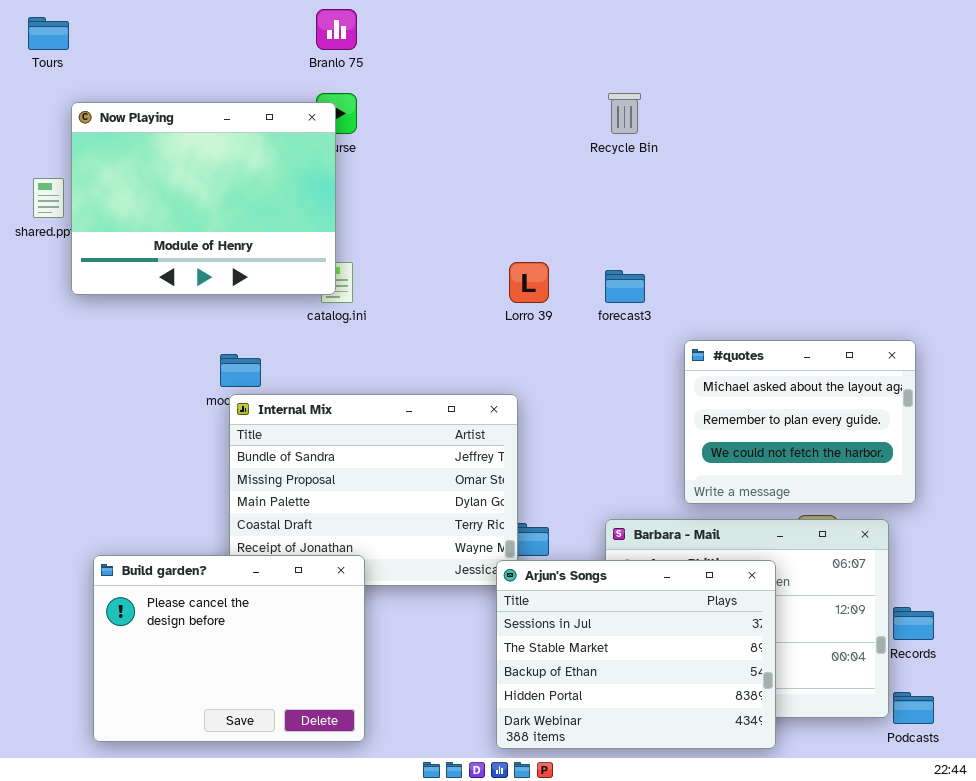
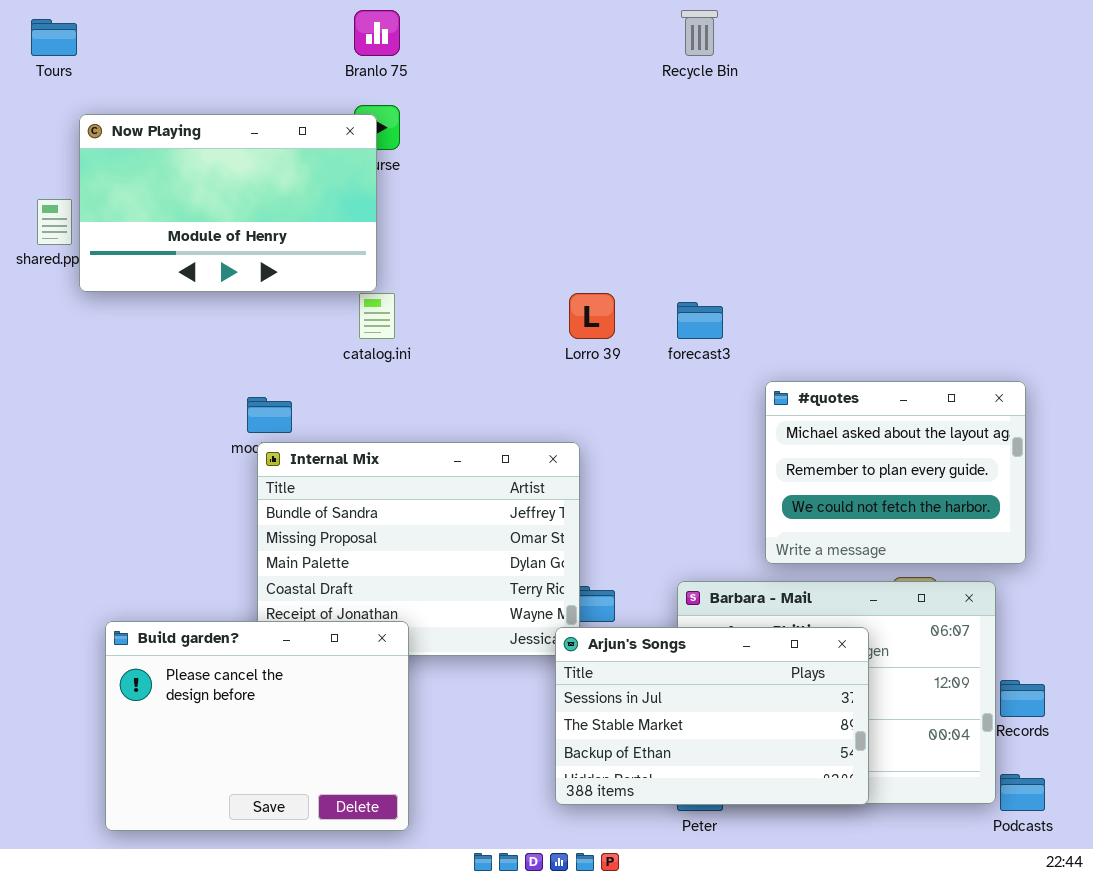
Recycle Bin: [608,93,641,134] -> [681,10,718,56], moved
Now Playing: [71,102,336,295] -> [79,114,377,292], resized
Arjun's Songs: [496,560,776,749] -> [555,627,869,805], resized

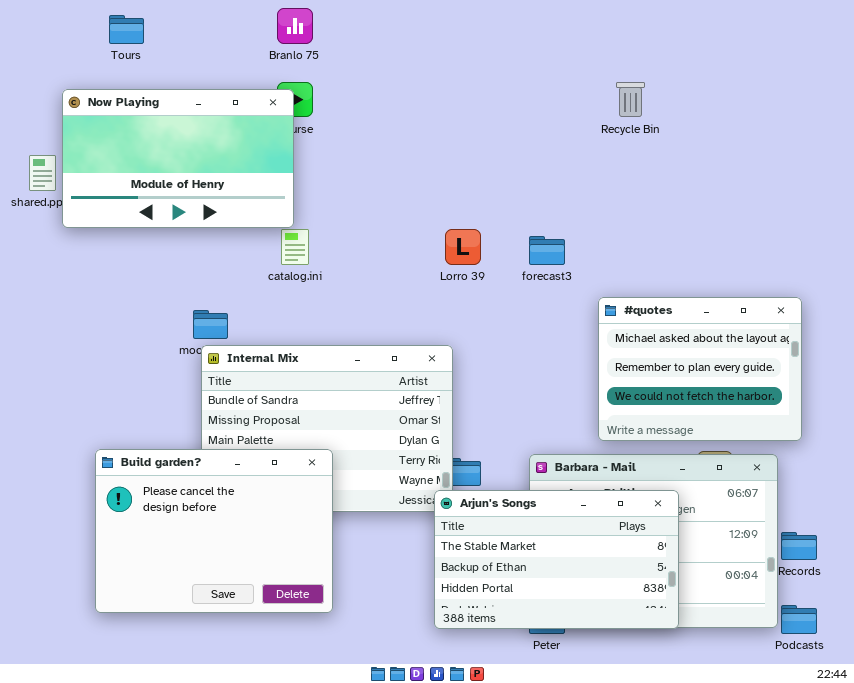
Recycle Bin: [681,10,718,56] -> [616,82,645,117], moved
Tours: [31,19,77,56] -> [109,15,144,44], moved
Build garden?: [105,621,409,831] -> [95,449,333,613], moved
Arjun's Songs: [555,627,869,805] -> [434,490,679,629], scrolled down 1 row

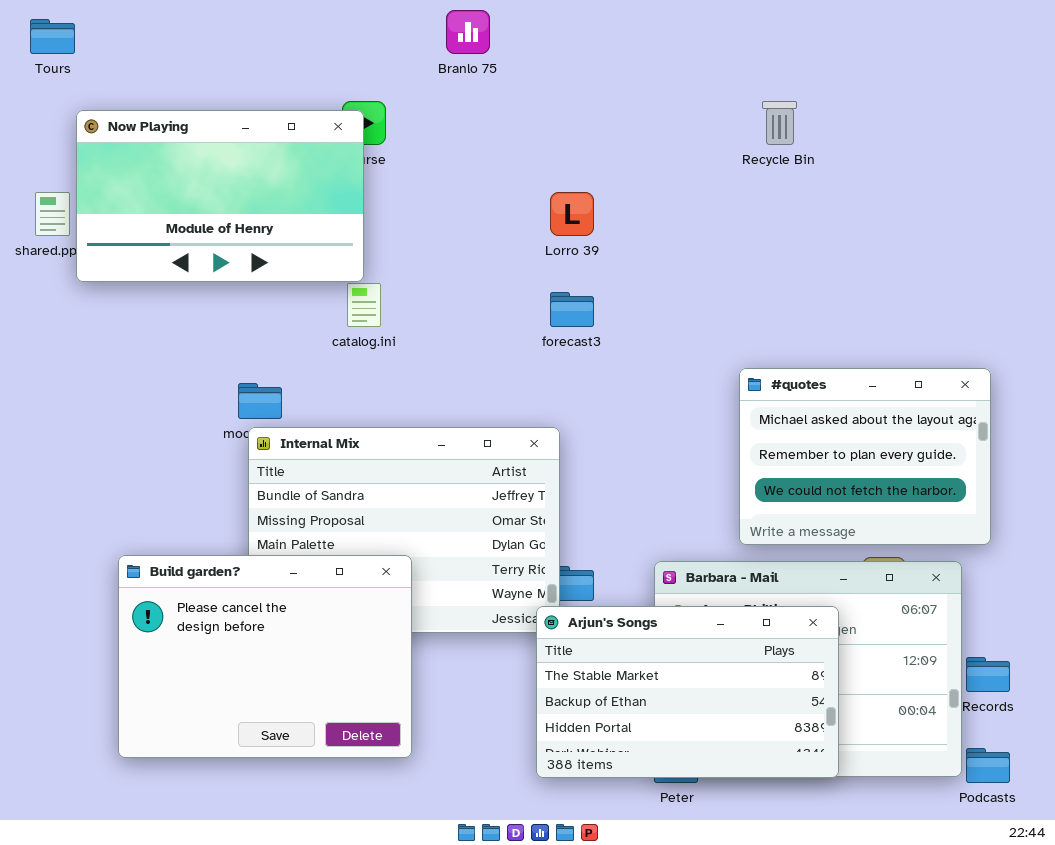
Branlo 75: [277,8,313,44] -> [446,10,490,54], moved
Tours: [109,15,144,44] -> [30,19,75,54], moved
Lorro 39: [445,229,481,265] -> [550,192,594,236], moved
forecast3: [529,236,565,265] -> [550,292,594,327], moved

